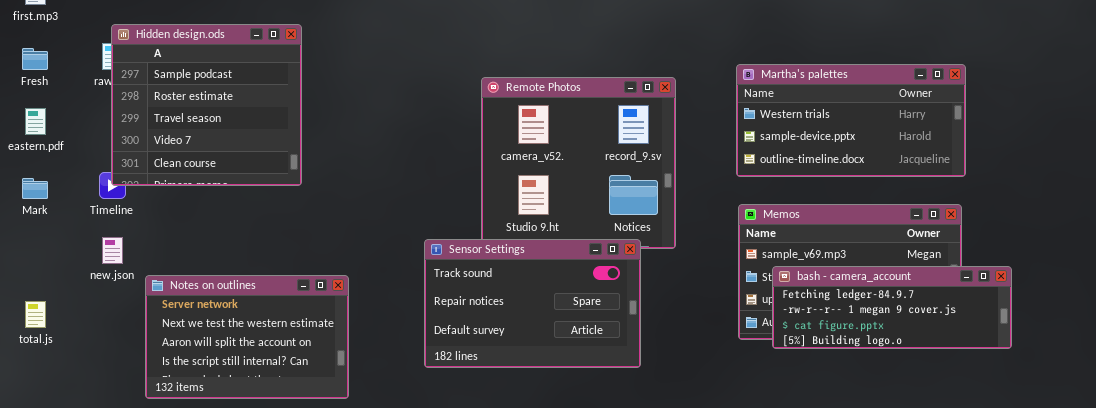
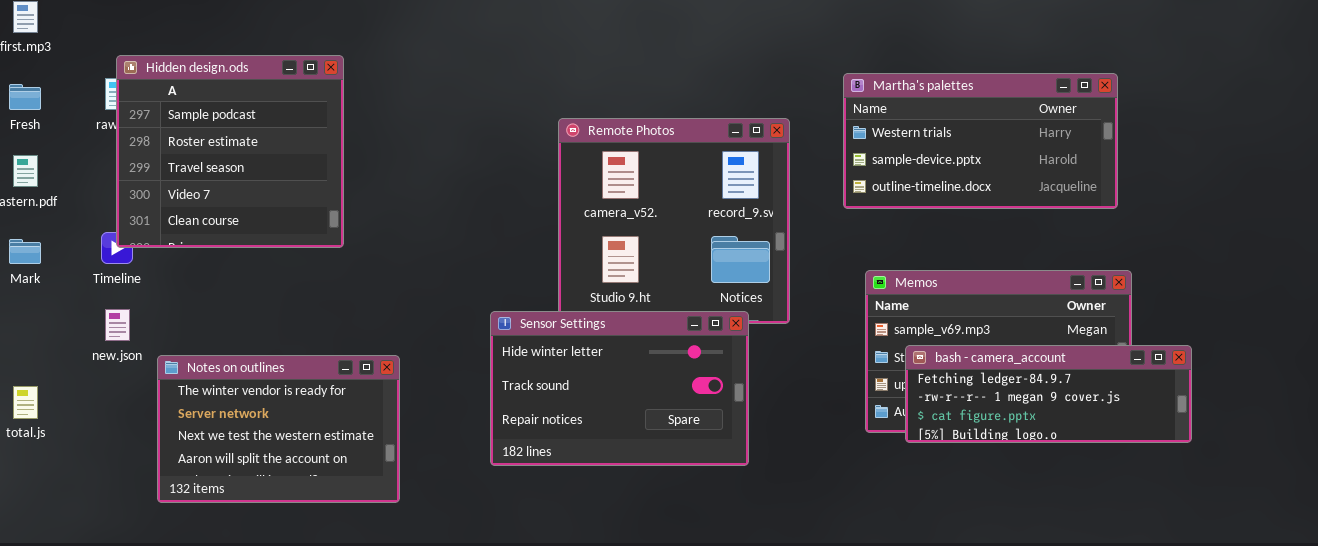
Martha's palettes: [736,64,966,177] -> [843,73,1118,209], moved
Sensor Settings: [424,239,641,368] -> [490,311,749,466], scrolled up 1 row
Notes on outlines: [145,275,349,399] -> [157,355,400,503], scrolled up 1 row

